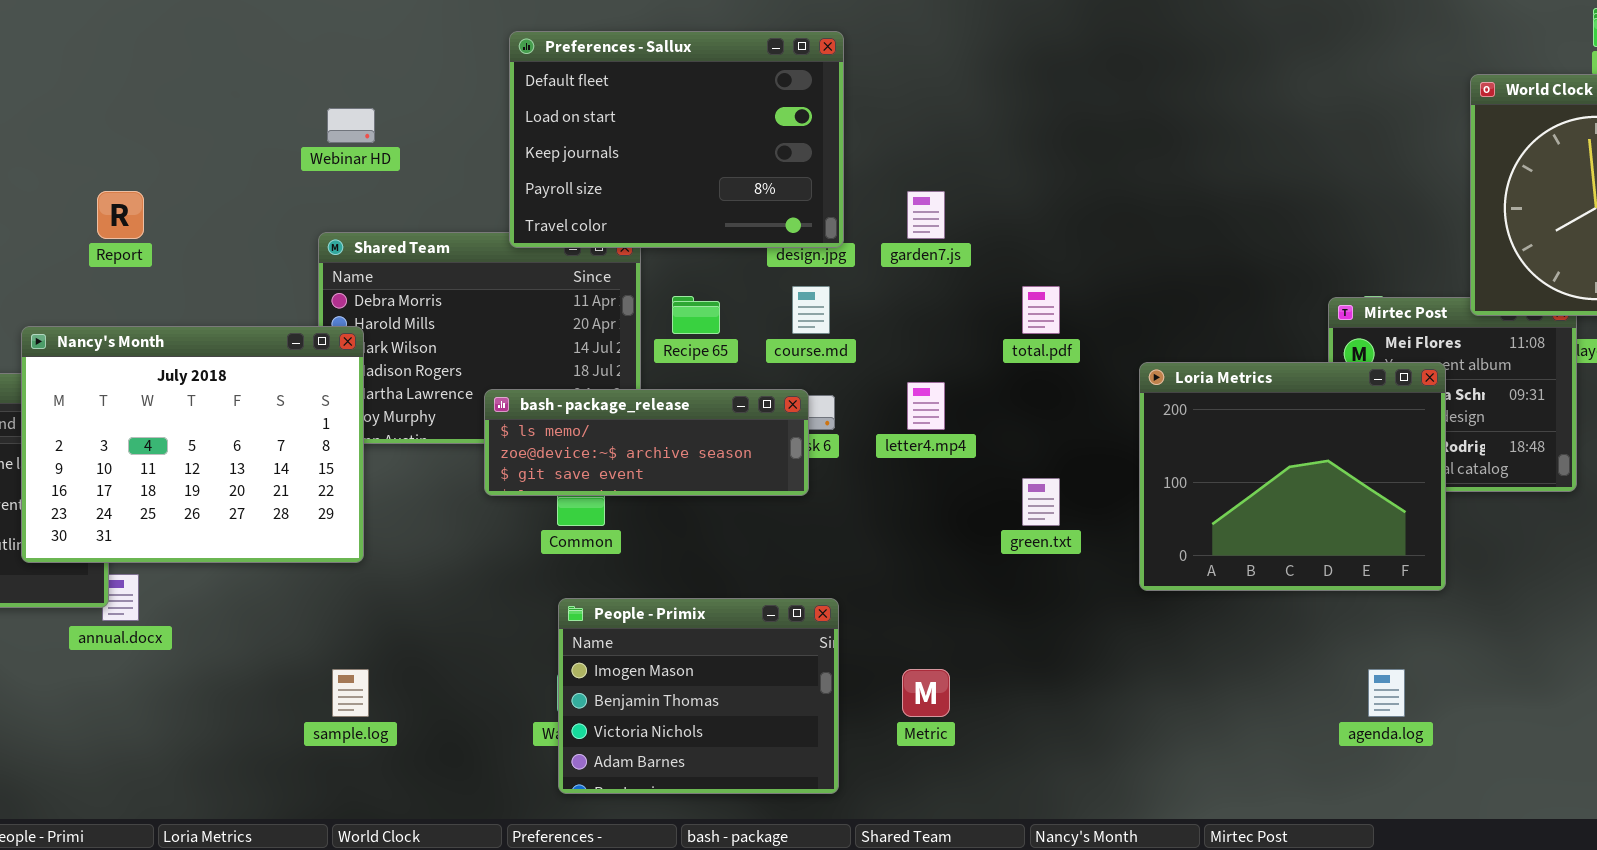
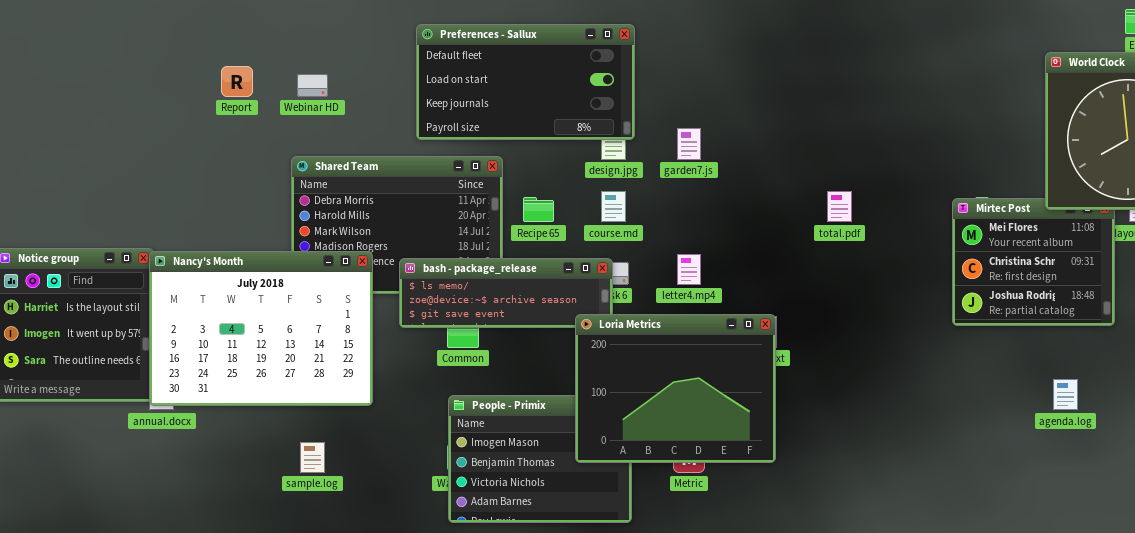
Preferences - Sallux: [509,31,844,248] -> [416,24,635,140], resized
Report: [97,191,144,239] -> [221,66,253,97], moved
total.pdf: [1022,286,1060,334] -> [827,191,852,222], moved
Nancy's Month: [21,326,364,563] -> [149,251,373,406], moved
Loria Metrics: [1139,362,1446,591] -> [575,314,776,463], moved
agenda.log: [1368,669,1405,717] -> [1053,379,1078,410], moved

